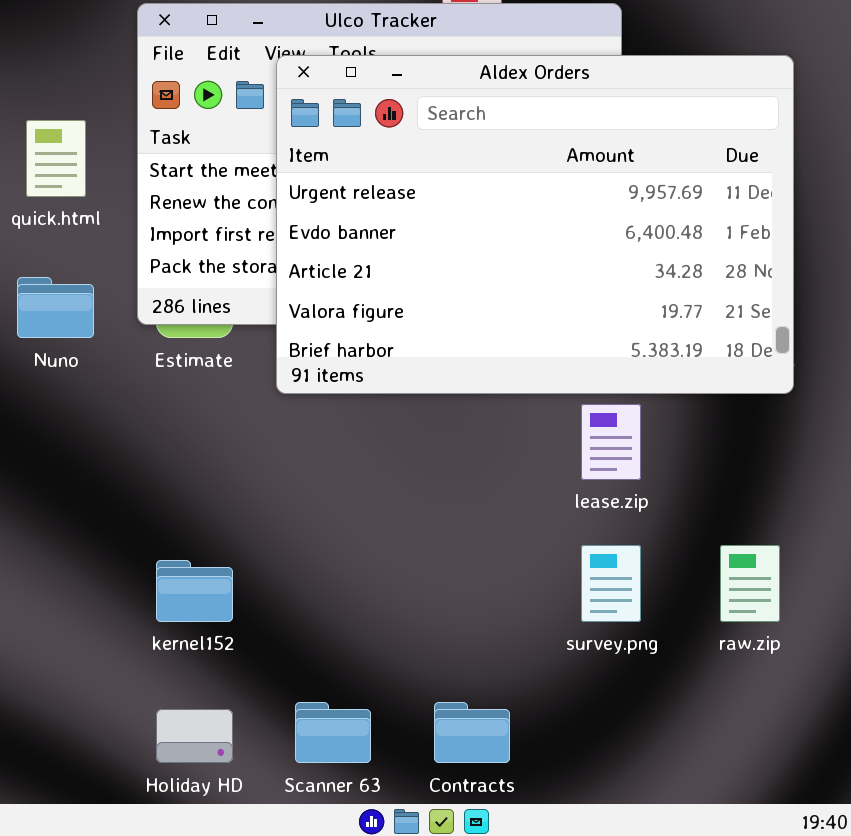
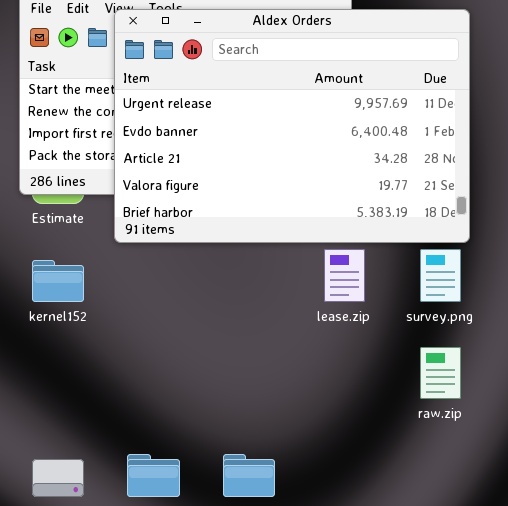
survey.png: [581,545,641,622] -> [420,249,461,302], moved
kernel152: [156,560,233,622] -> [32,260,84,302], moved

